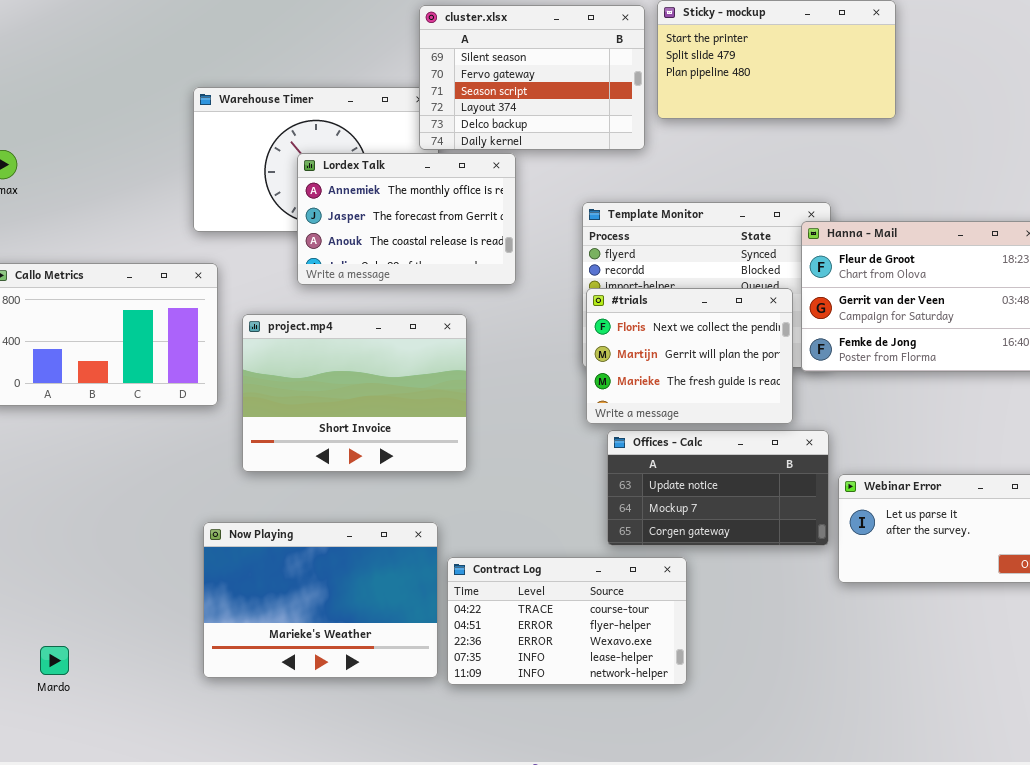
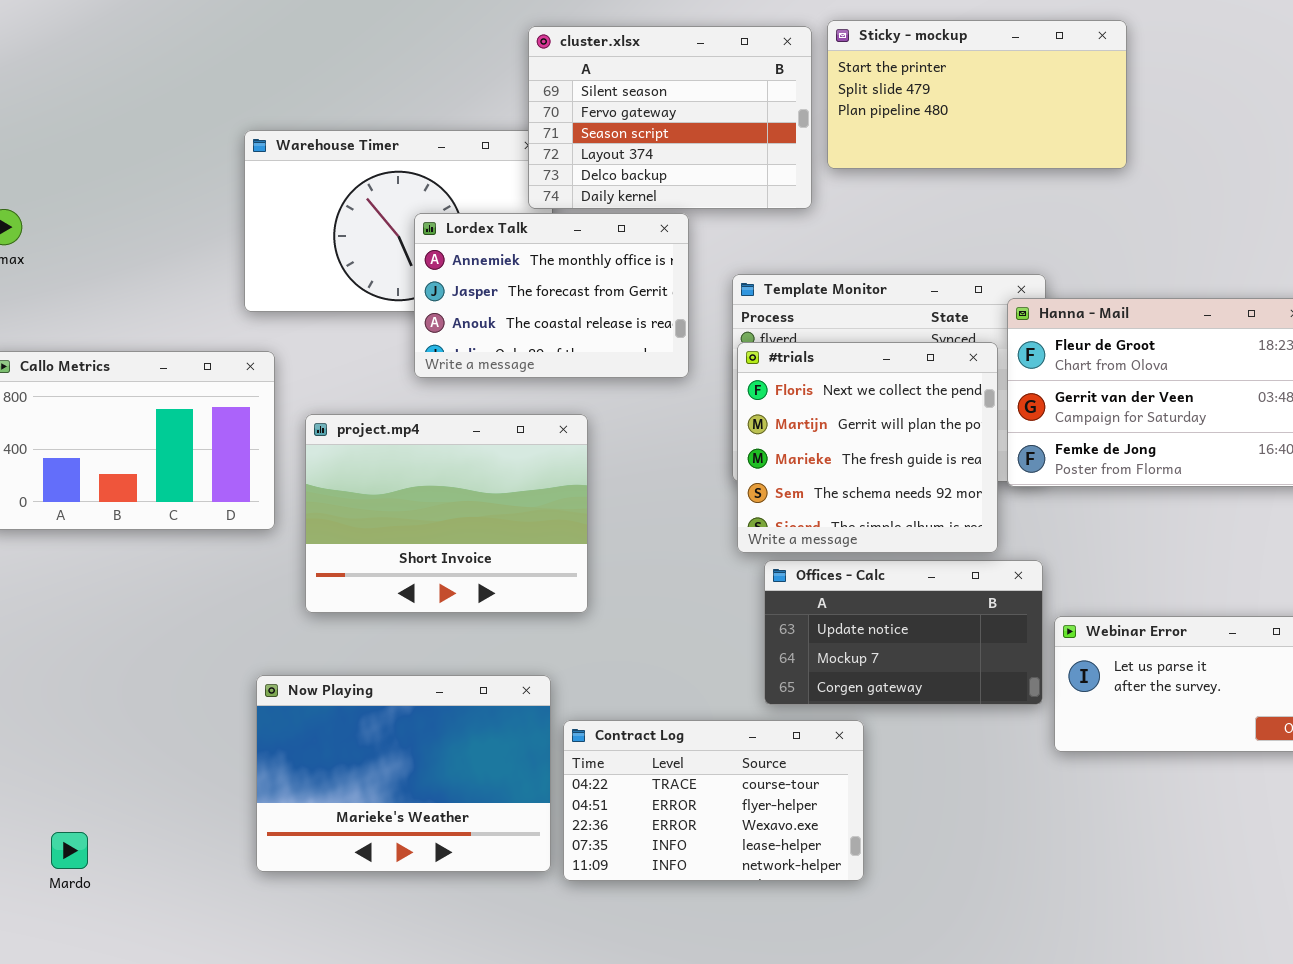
Lordex Talk: [297,153,516,285] -> [414,213,689,378], moved
#trials: [586,288,793,424] -> [737,342,998,553], resized

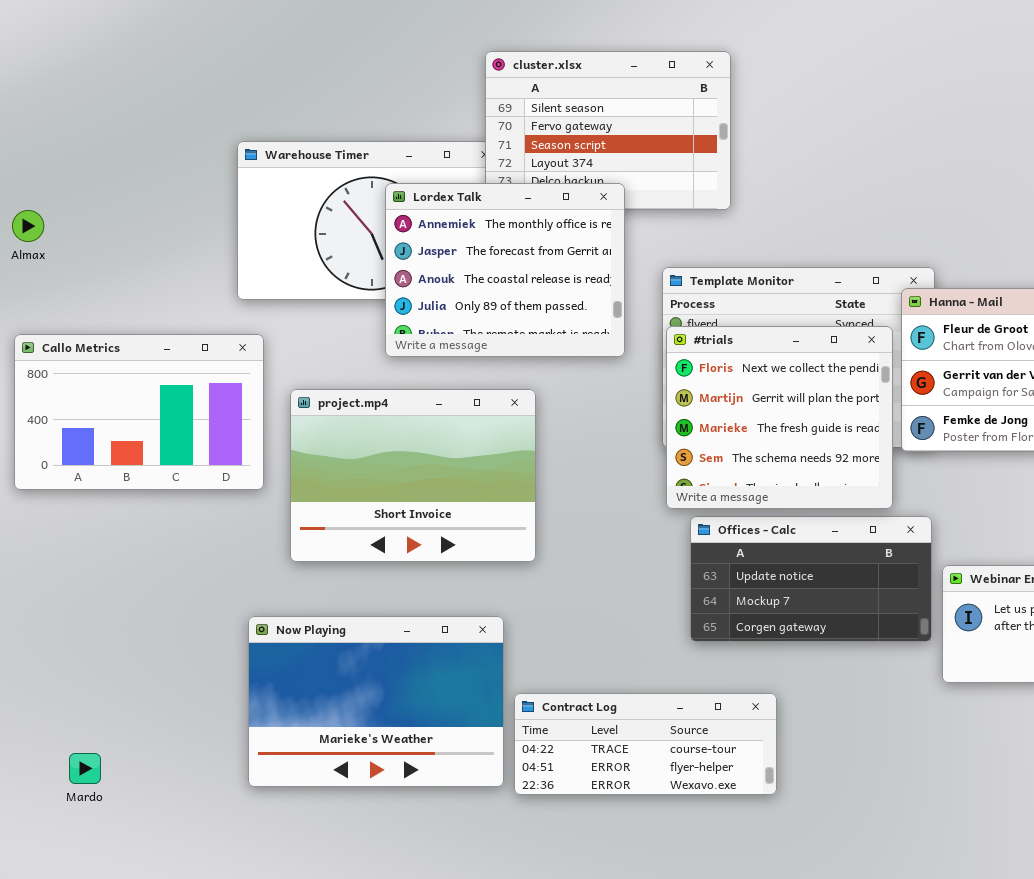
Sticky - mockup: [827,20,1127,169] -> none, closed
Lordex Talk: [414,213,689,378] -> [385,183,625,357], resized
Contract Log: [563,720,864,881] -> [514,693,777,795], resized

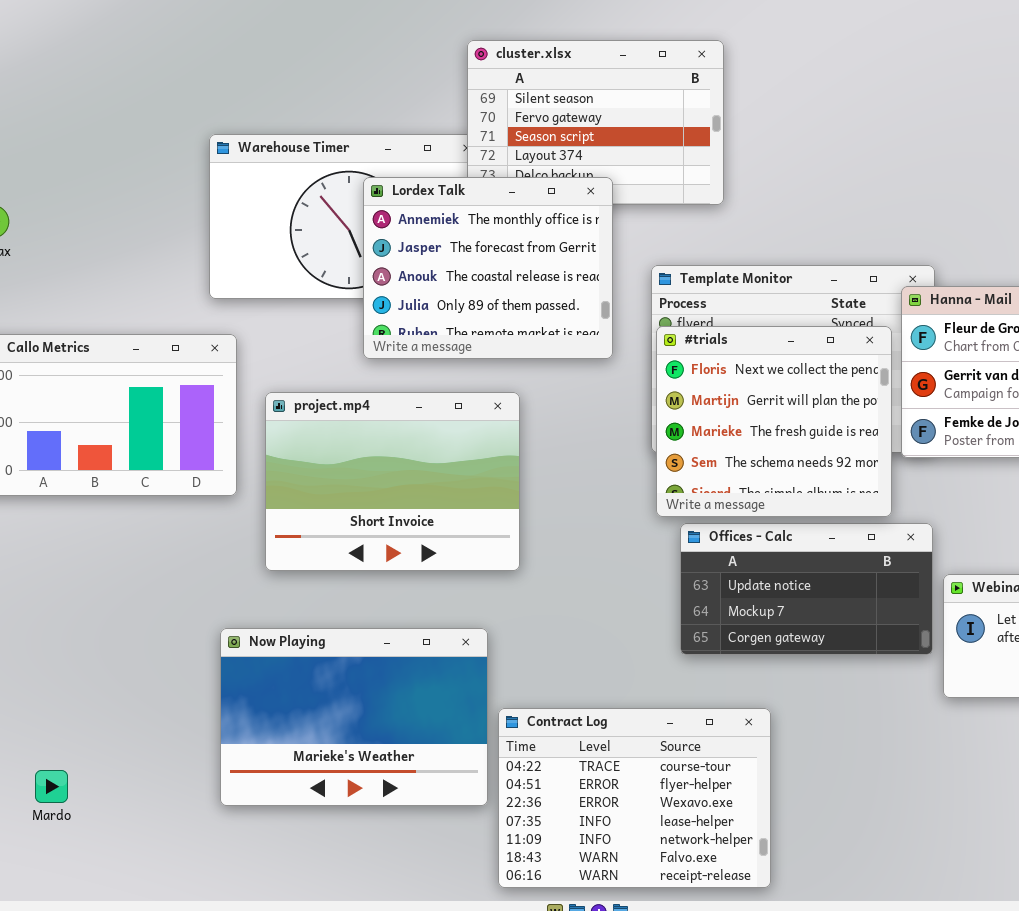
Contract Log: [514,693,777,795] -> [498,708,771,888], resized

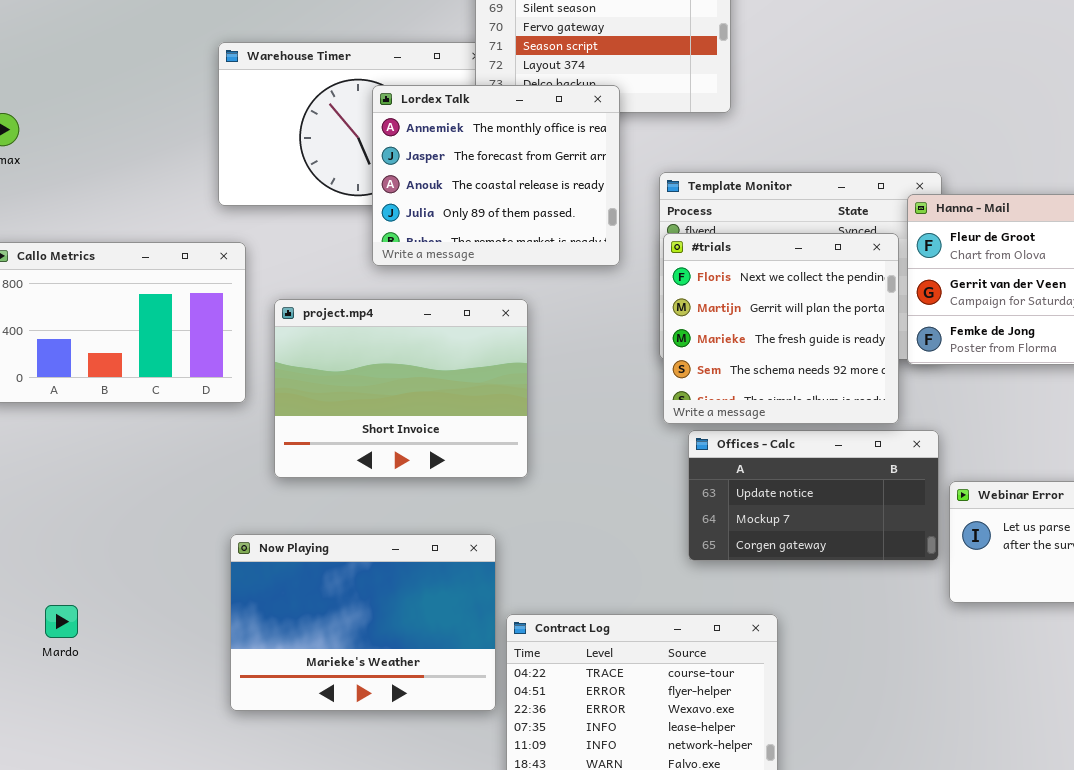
Mardo: [35,770,68,803] -> [45,605,78,638], moved

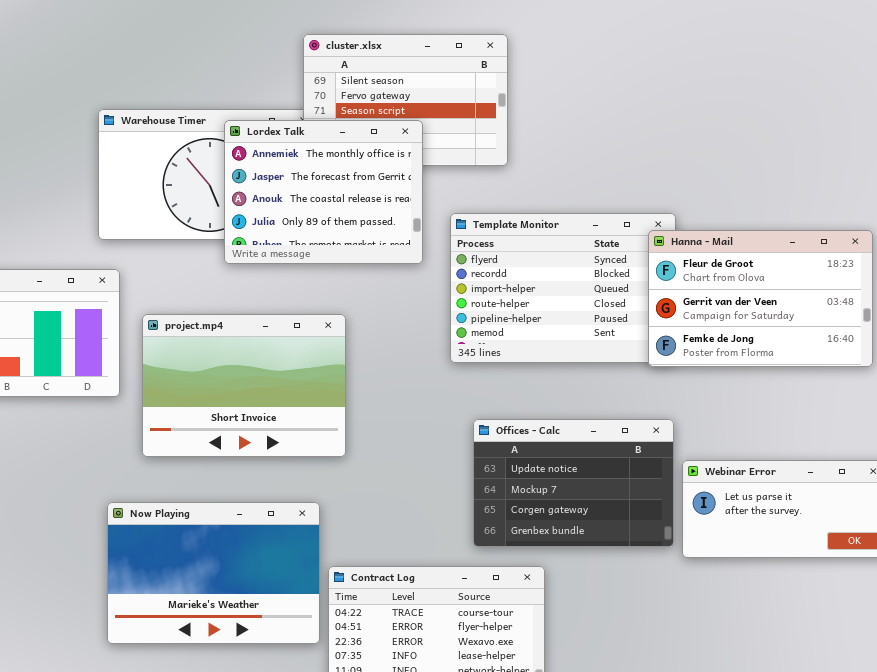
Lordex Talk: [372,85,620,266] -> [224,120,423,264], moved
#trials: [663,233,899,424] -> none, closed
Offices - Calc: [688,430,939,561] -> [473,419,674,547], resized

